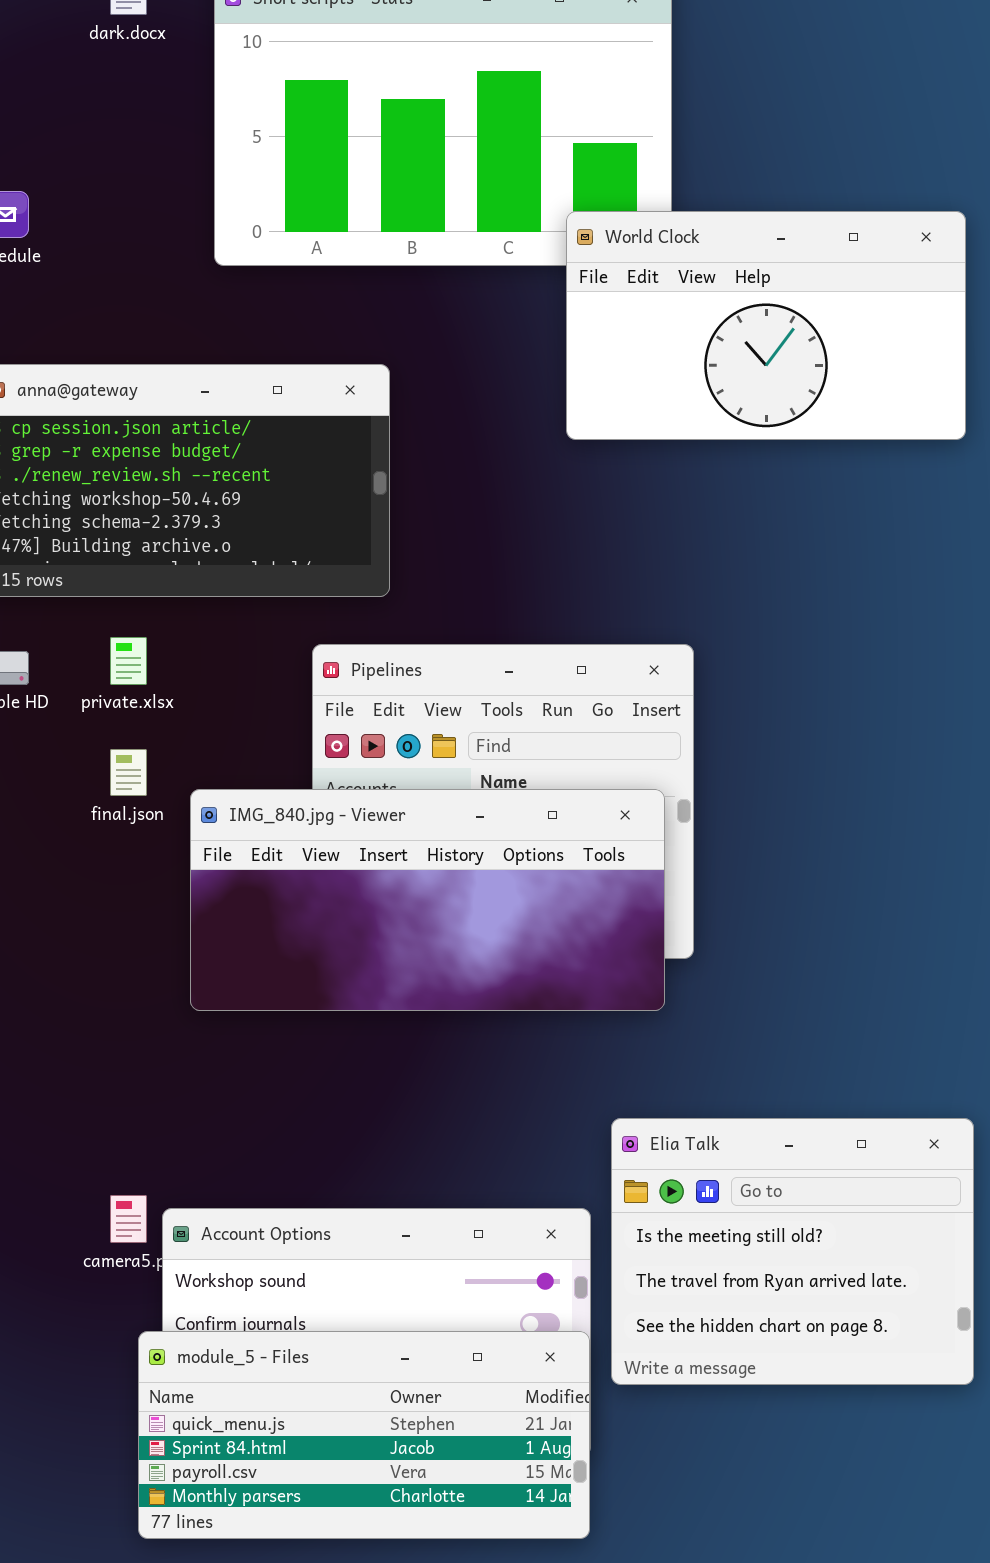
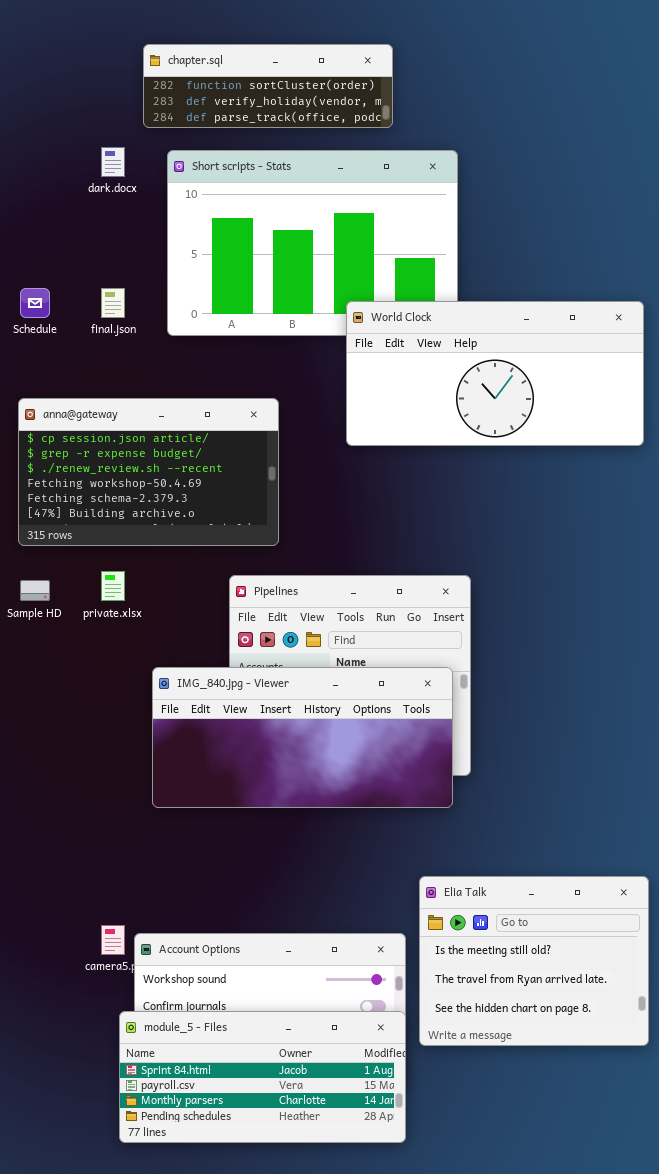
World Clock: [566,211,966,440] -> [346,301,644,446], resized
final.json: [110,749,147,796] -> [101,288,125,318], moved
module_5 - Files: [138,1331,590,1539] -> [119,1011,406,1143], scrolled down 1 row

